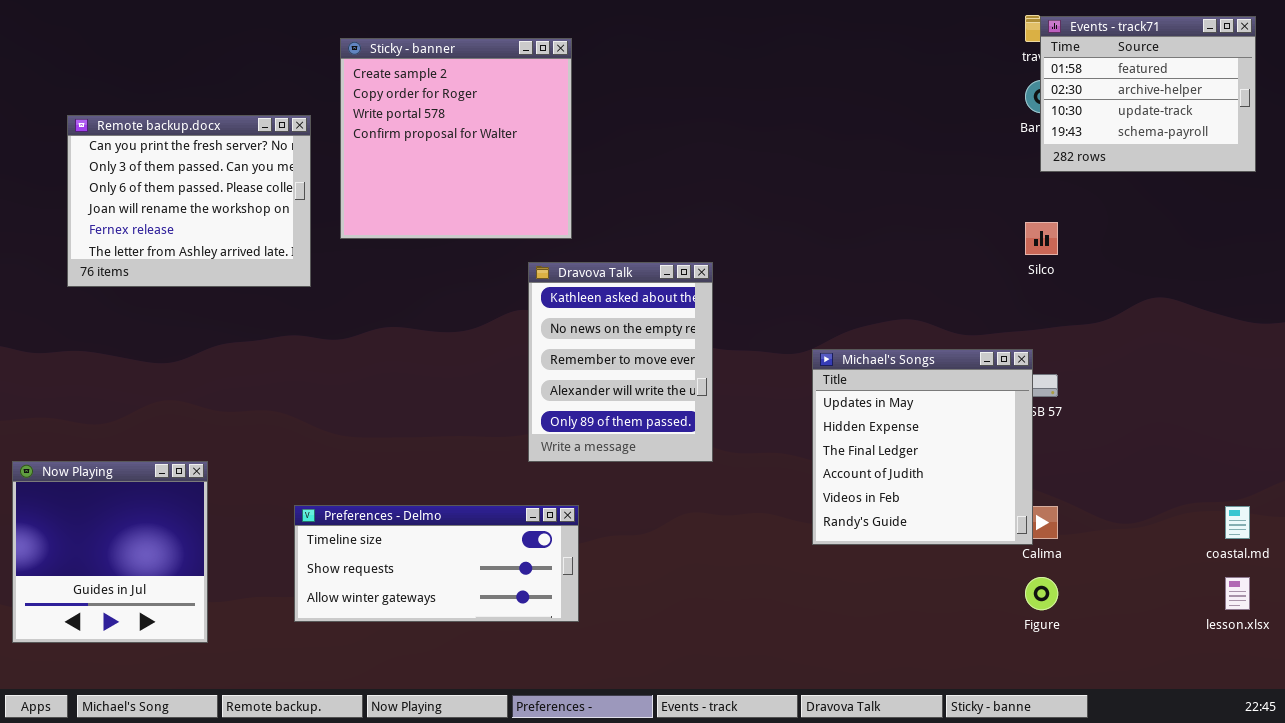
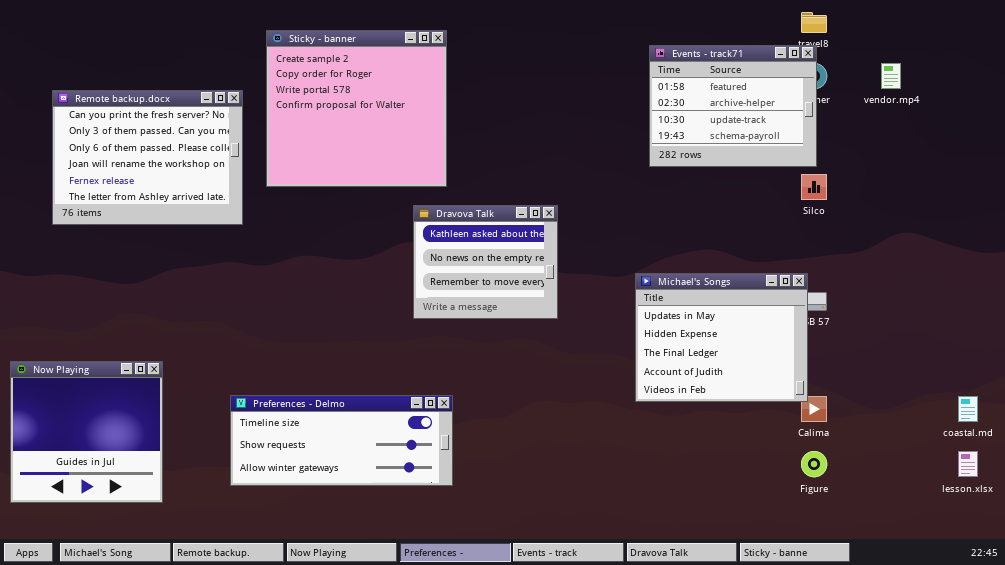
Events - track71: [1040,16,1256,172] -> [649,45,817,167], moved
Dravova Talk: [528,262,713,462] -> [413,205,558,319], resized
Michael's Songs: [812,349,1033,545] -> [635,273,808,402], resized

